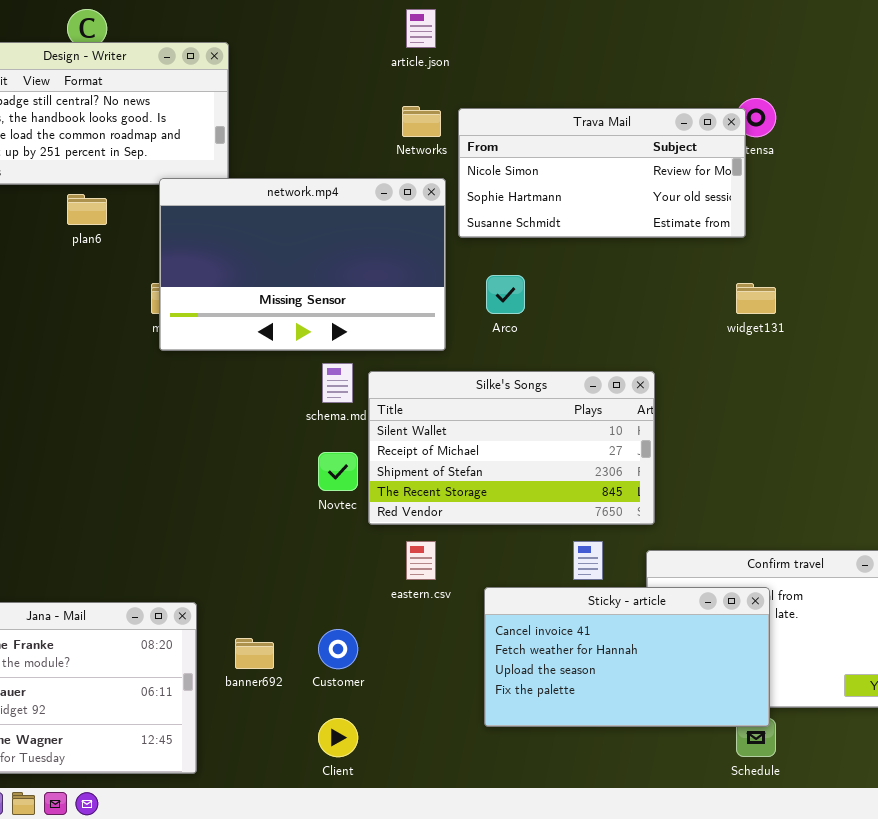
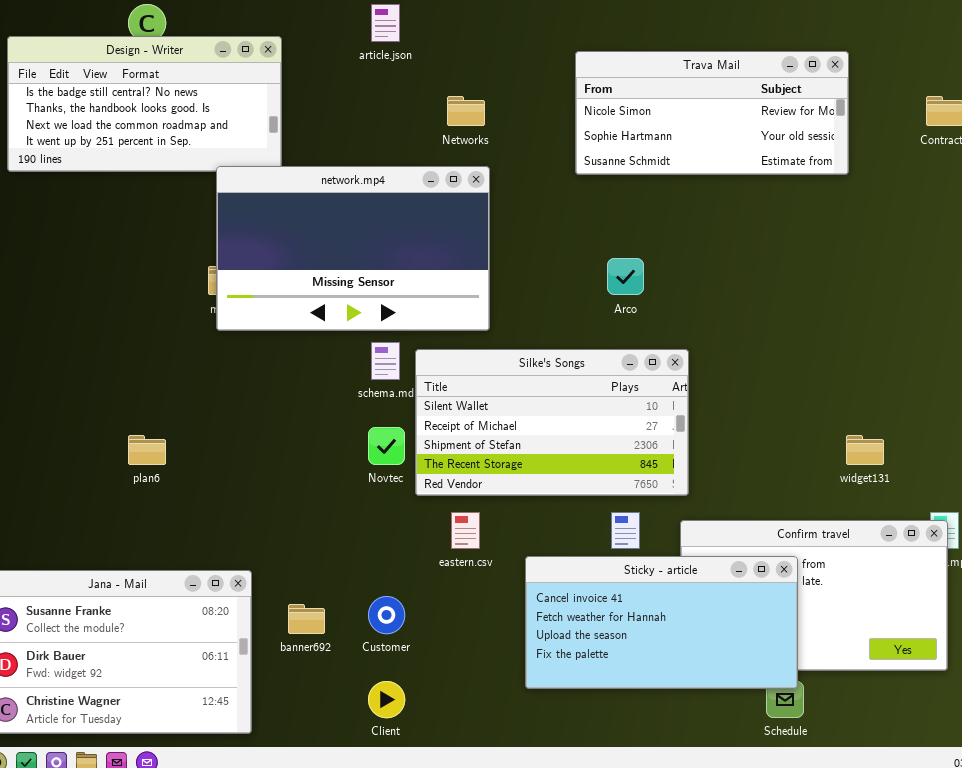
article.json: [406,9,436,48] -> [371,4,400,42], moved
Trava Mail: [458,108,746,238] -> [575,51,849,175], moved
plan6: [67,194,107,225] -> [128,435,166,465], moved
Arco: [486,275,525,314] -> [607,258,644,295], moved
widget131: [736,283,776,314] -> [846,435,884,465], moved

